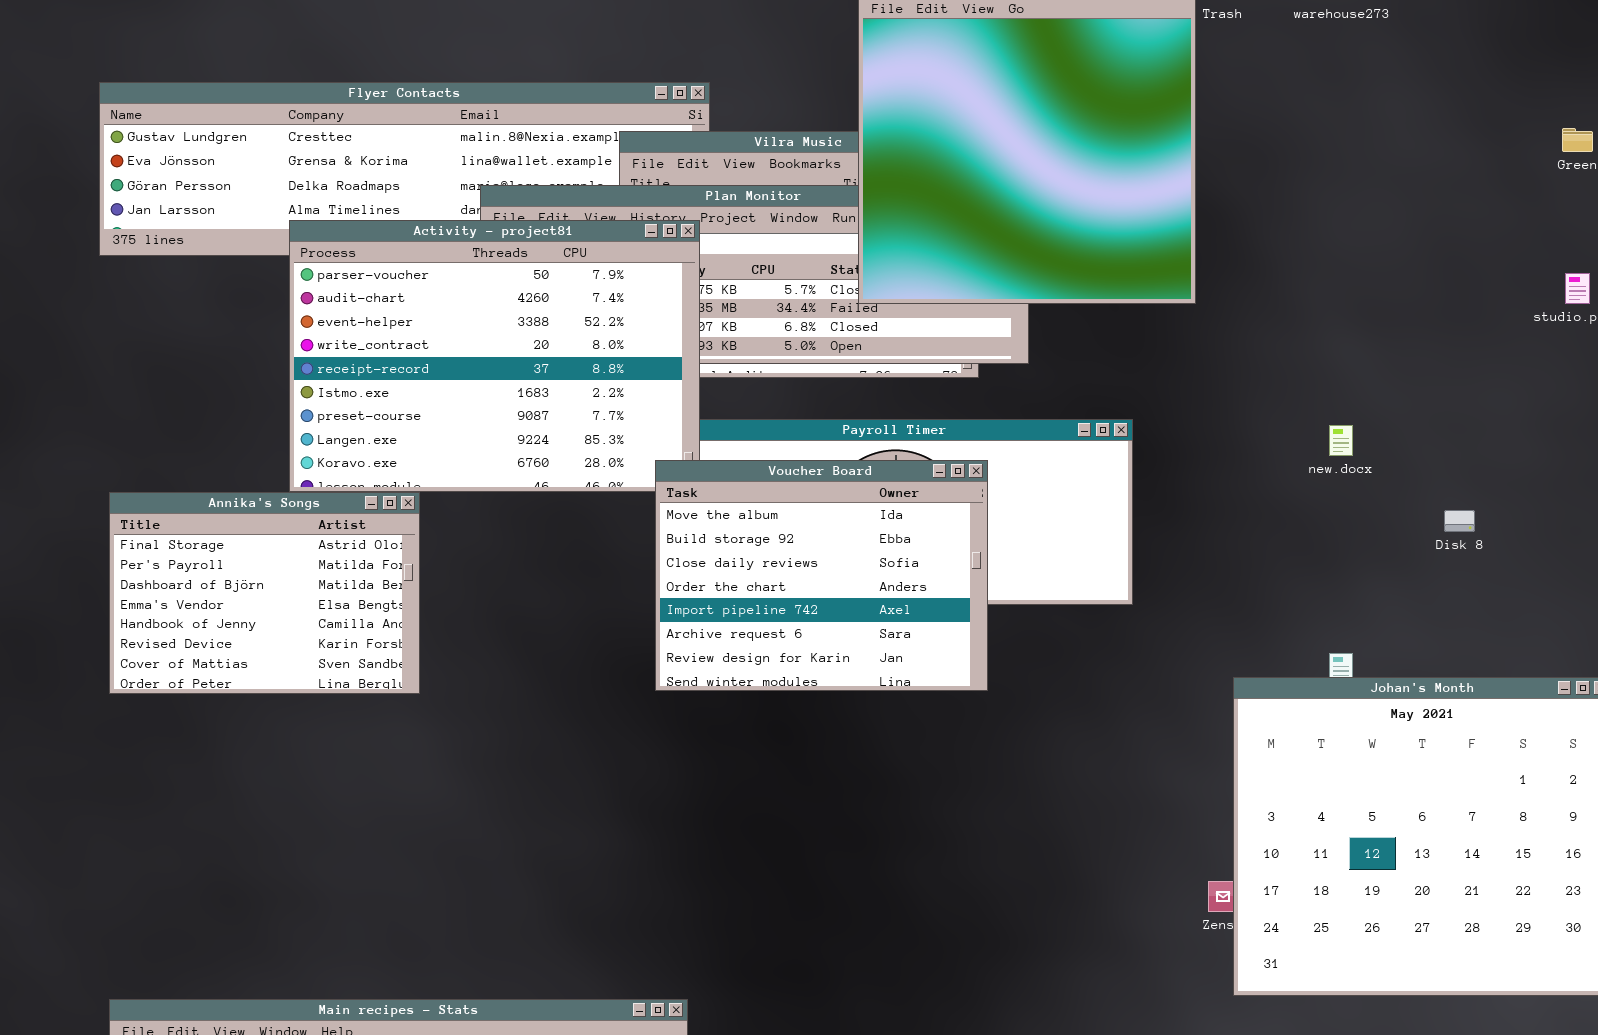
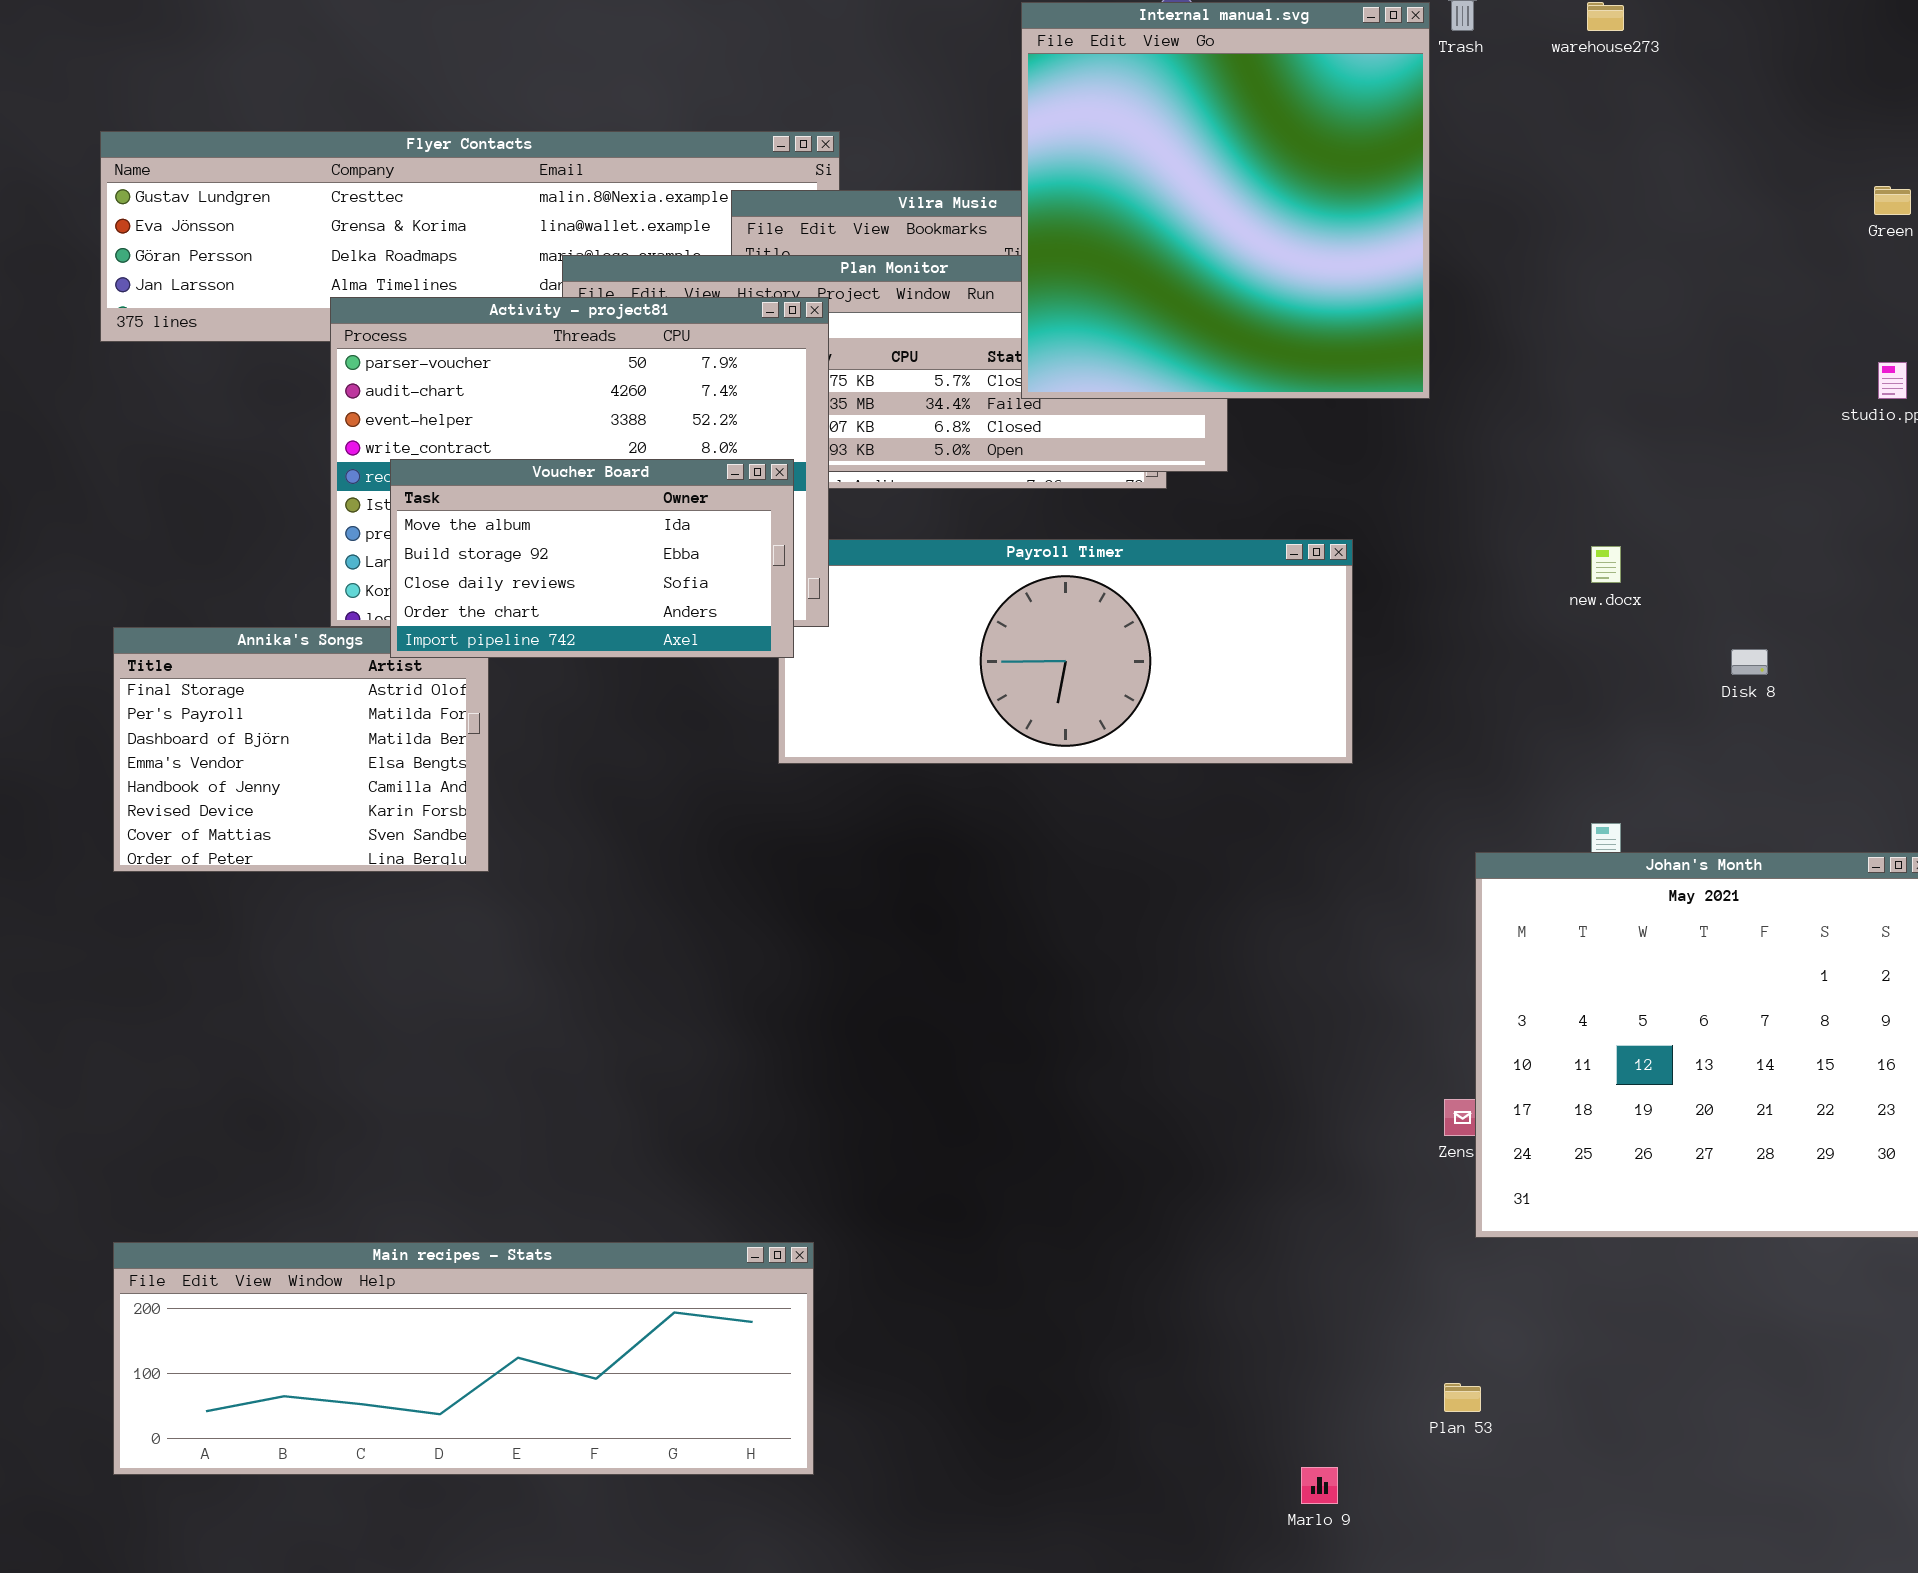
Voucher Board: [655,460,988,691] -> [390,459,794,658], moved, resized

